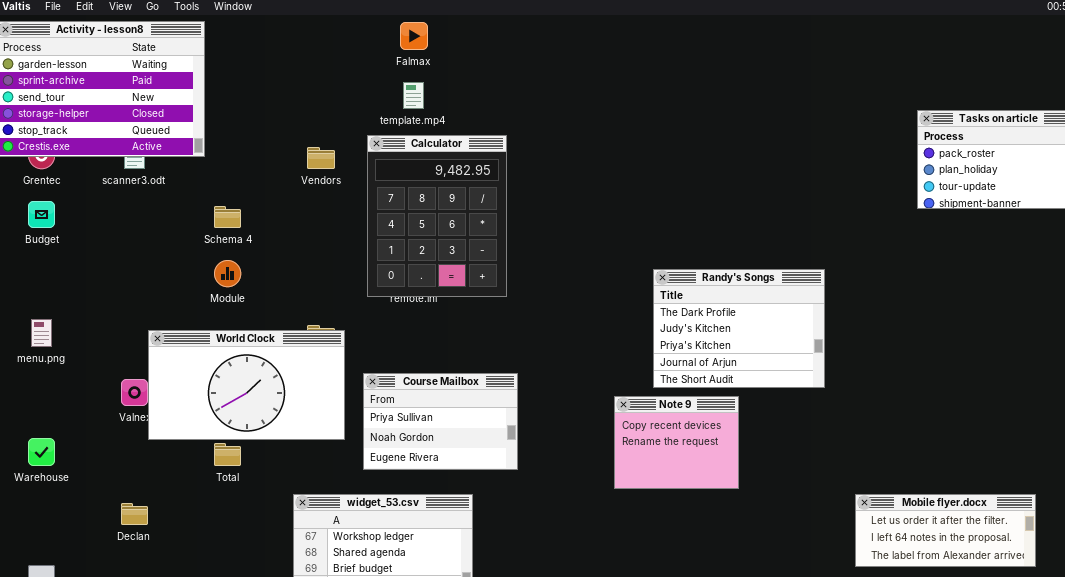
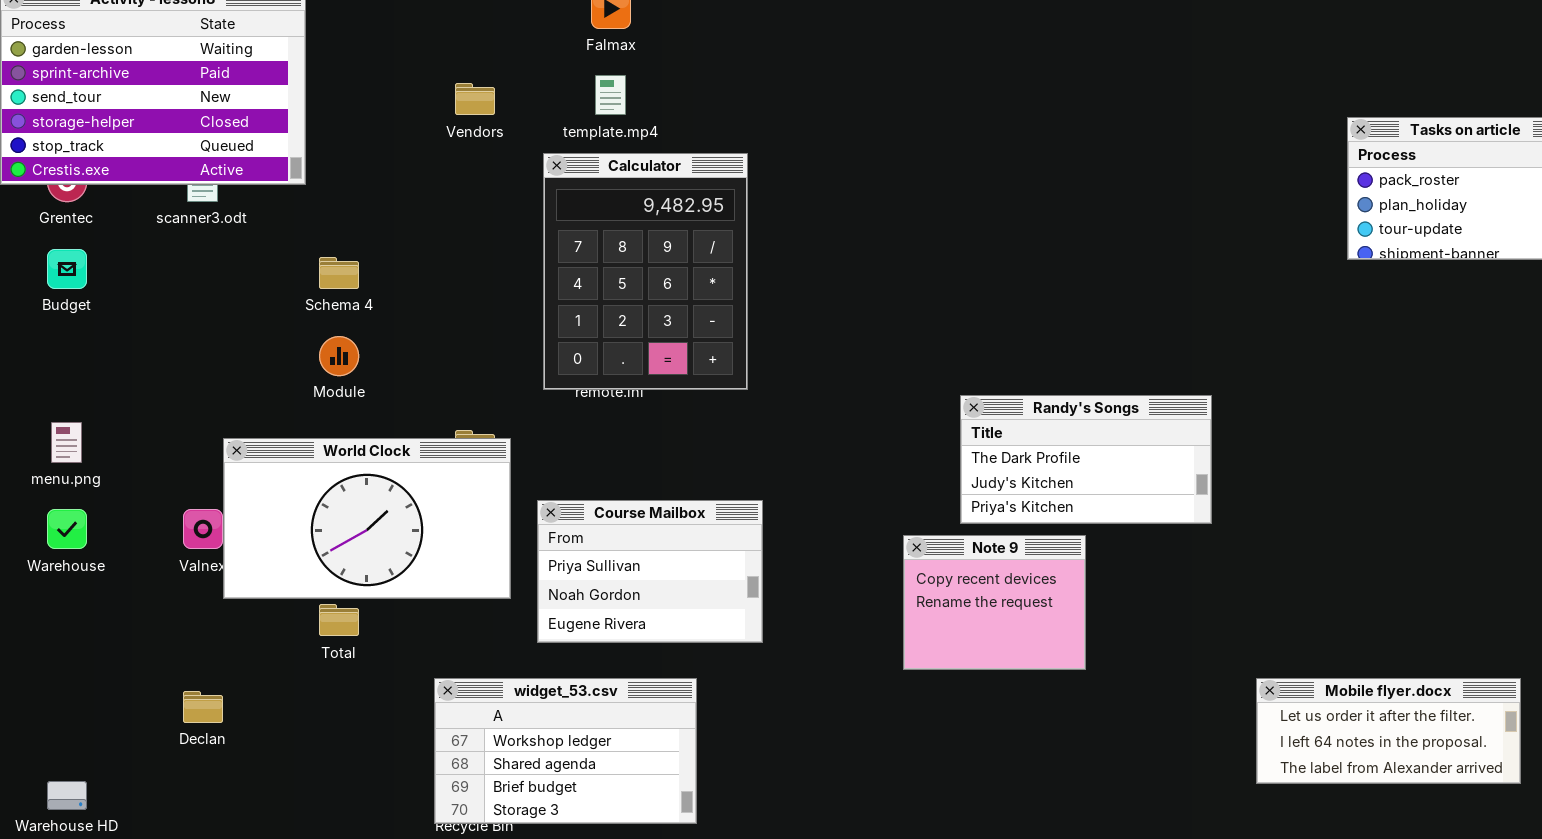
Vendors: [307,147,335,169] -> [455,83,495,115], moved
Randy's Songs: [653,269,825,388] -> [960,395,1212,524], resized
Warehouse: [28,438,55,466] -> [47,509,87,549], moved

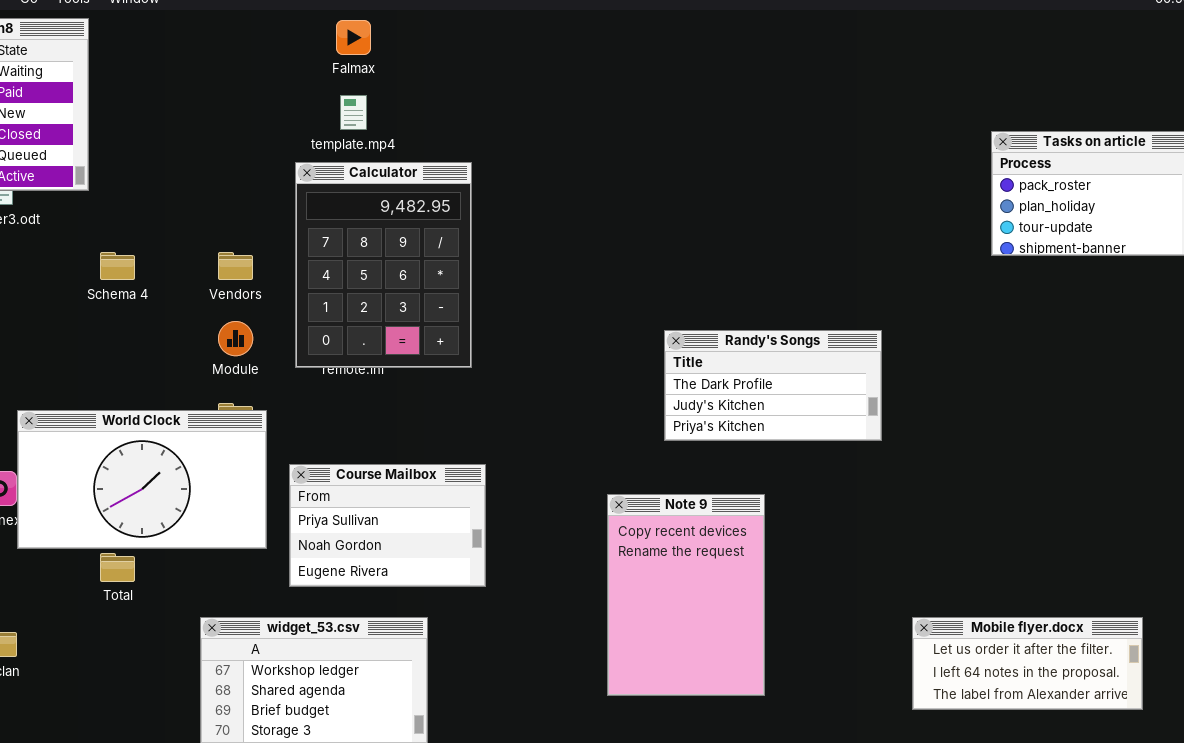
Vendors: [455,83,495,115] -> [218,252,253,280], moved
Module: [319,336,359,376] -> [218,321,253,356], moved
Randy's Songs: [960,395,1212,524] -> [664,330,882,441], moved
Note 9: [903,535,1086,670] -> [607,494,765,696], resized

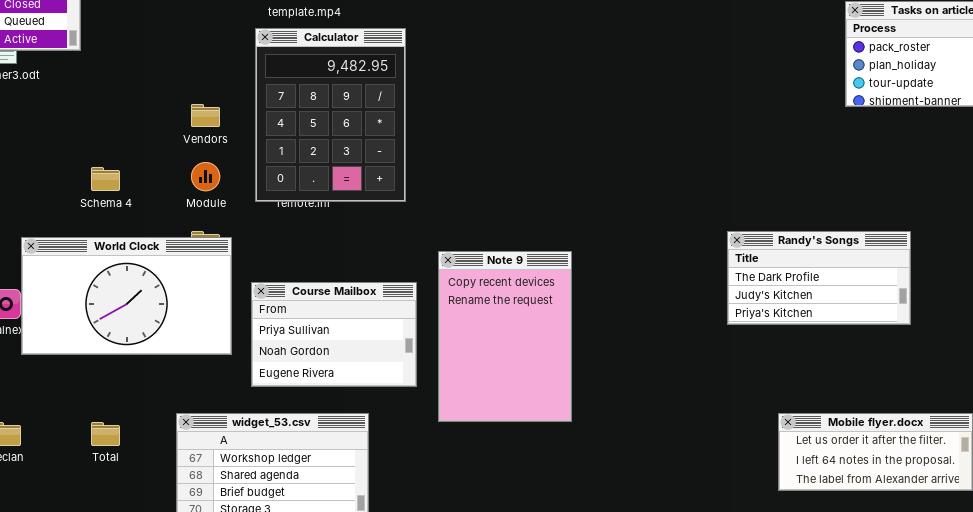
Schema 4: [100,252,135,280] -> [91,167,120,191], moved
Randy's Songs: [664,330,882,441] -> [727,231,911,325], moved
Note 9: [607,494,765,696] -> [438,251,572,422], moved
Total: [100,553,135,582] -> [91,422,120,446], moved

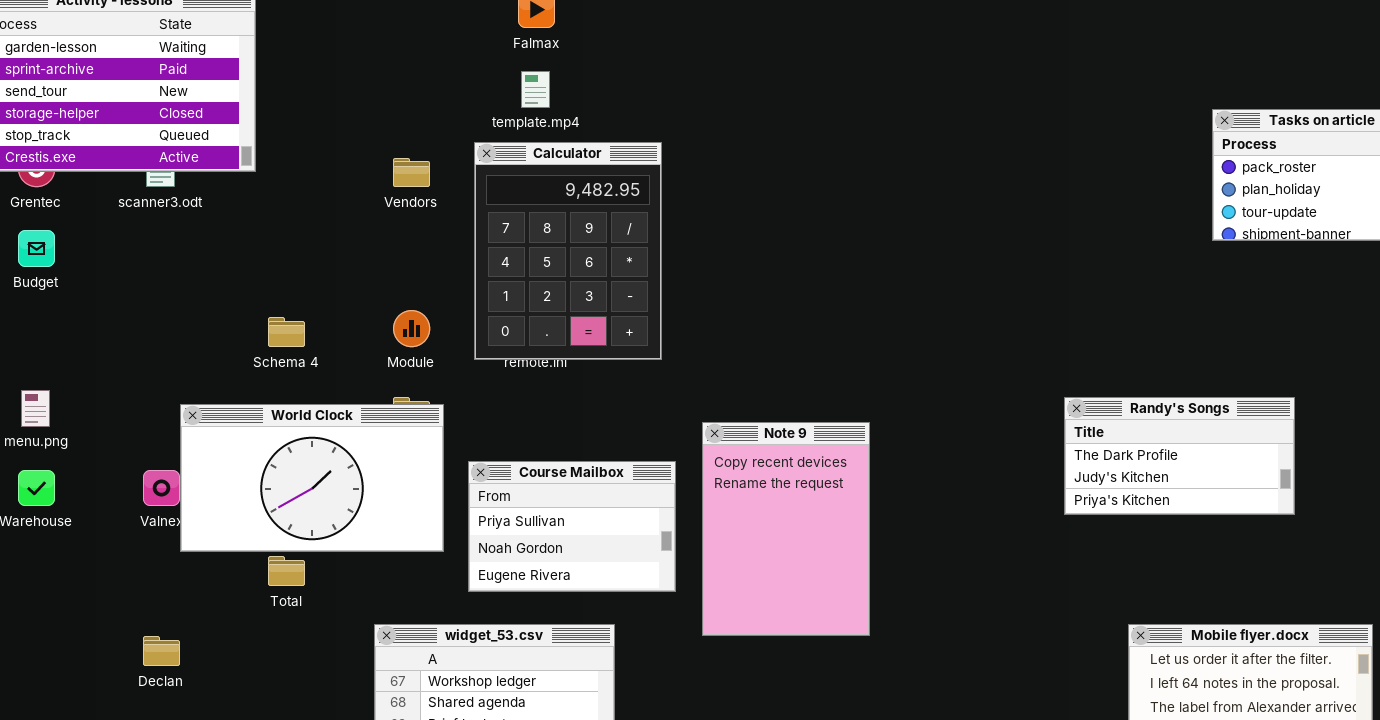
Vendors: [191,104,220,127] -> [393,158,430,187], moved
Total: [91,422,120,446] -> [268,556,305,586], moved

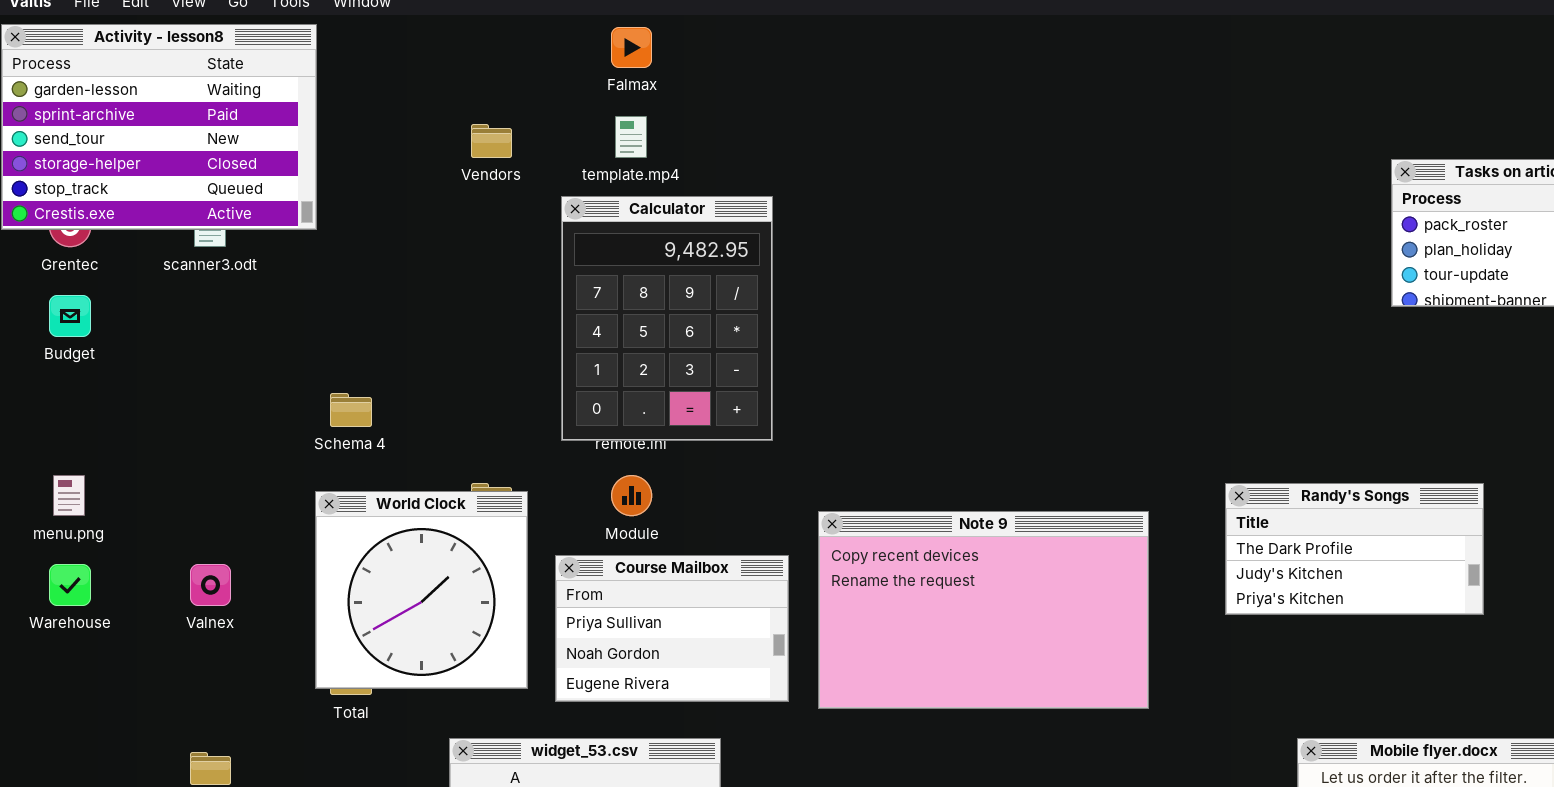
Vendors: [393,158,430,187] -> [471,124,512,158], moved
Module: [393,310,430,347] -> [611,475,652,516], moved
World Clock: [180,404,444,552] -> [315,491,528,689], resized
Note 9: [702,422,870,636] -> [818,511,1149,709], resized

